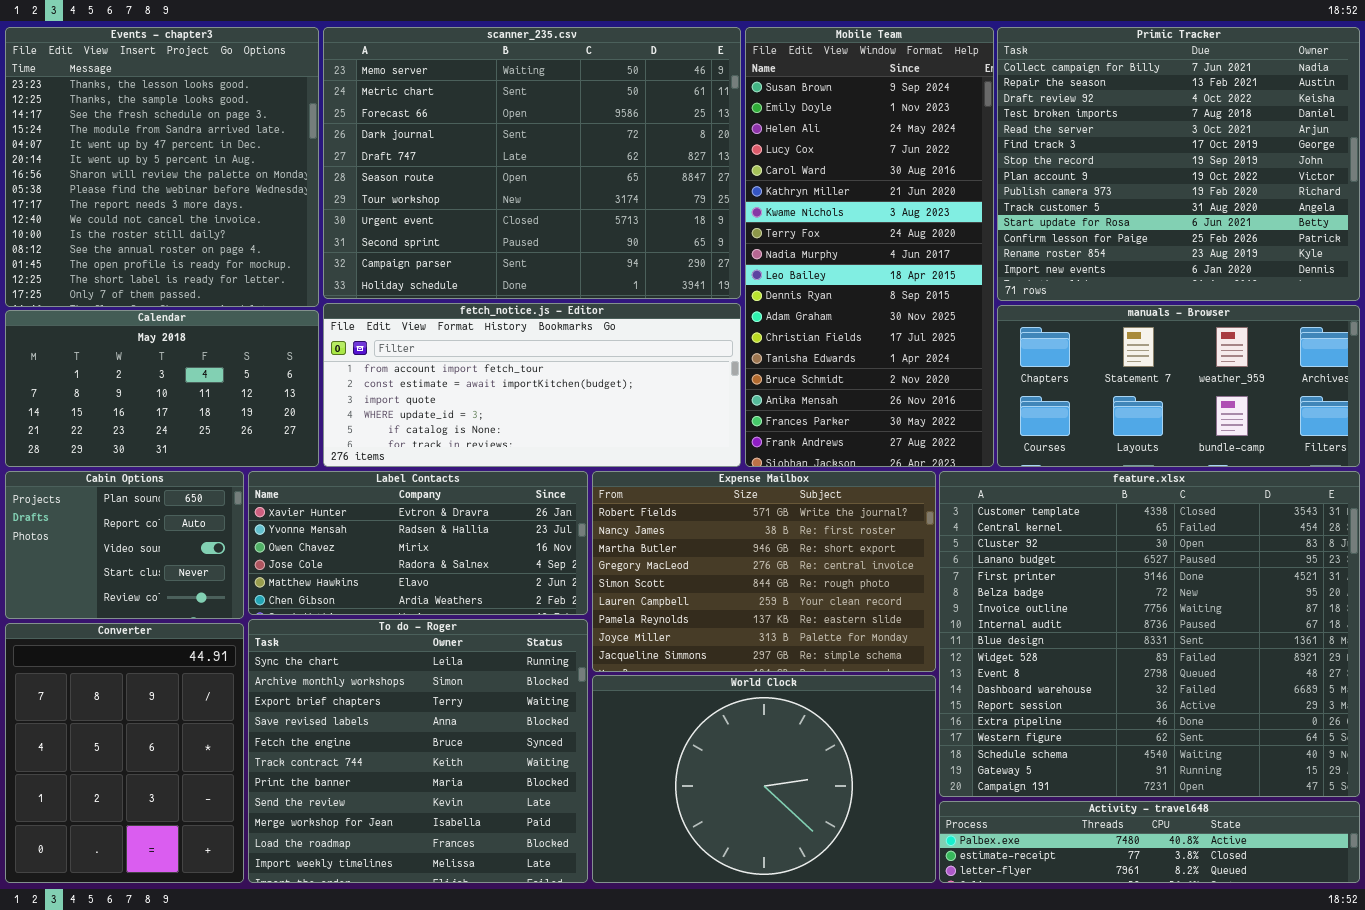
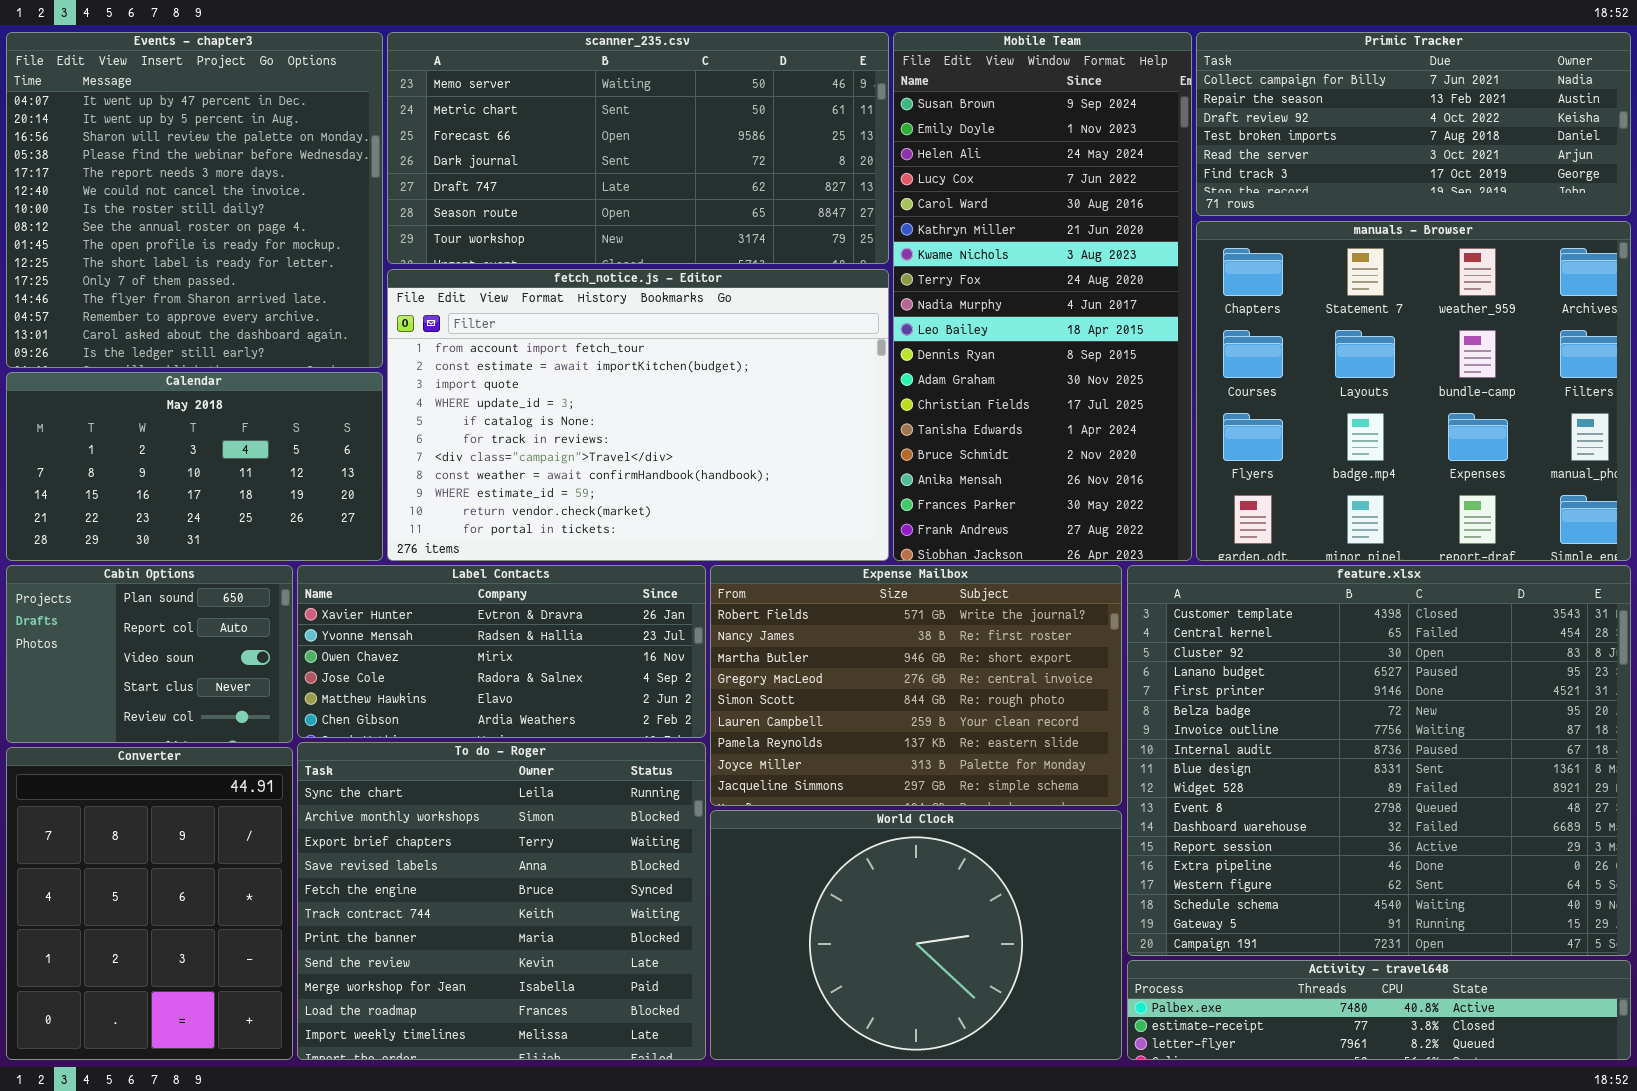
Events - chapter3: [5,27,319,307] -> [6,32,383,368], scrolled down 4 rows
scanner_235.csv: [323,27,741,299] -> [387,32,889,264], resized
Primic Tracker: [997,27,1360,301] -> [1196,32,1631,216], resized
fetch_notice.js - Editor: [323,303,741,467] -> [387,269,889,561], resized
manuals - Browser: [997,305,1360,467] -> [1196,221,1631,561], resized

